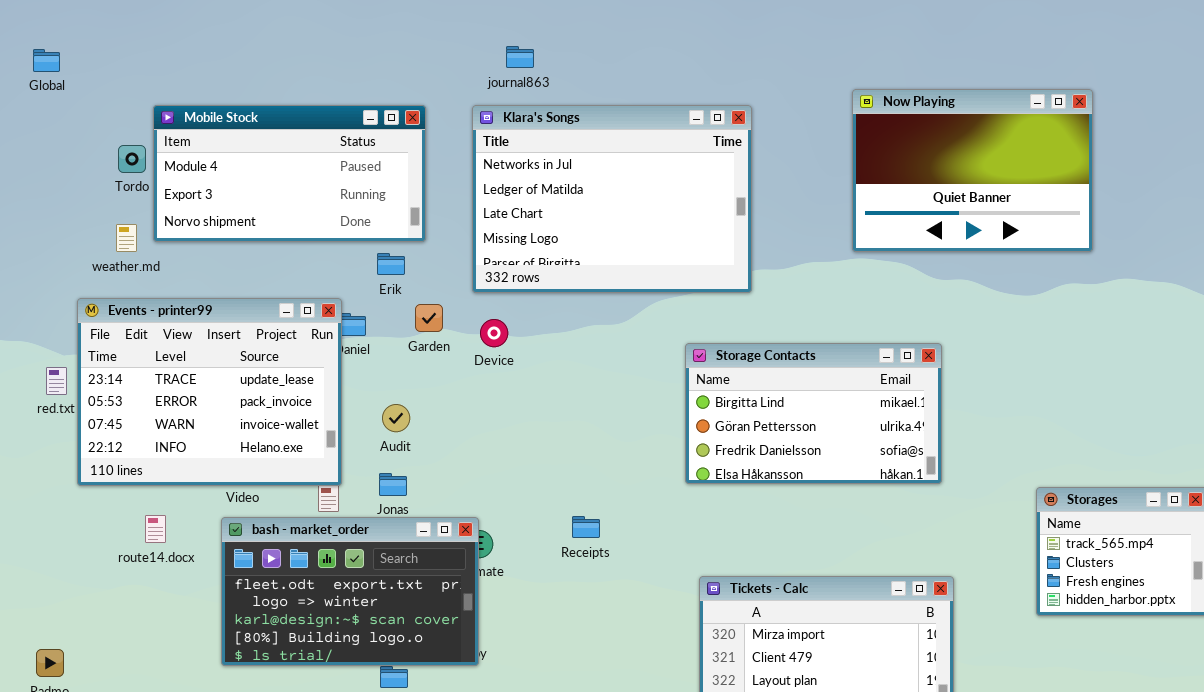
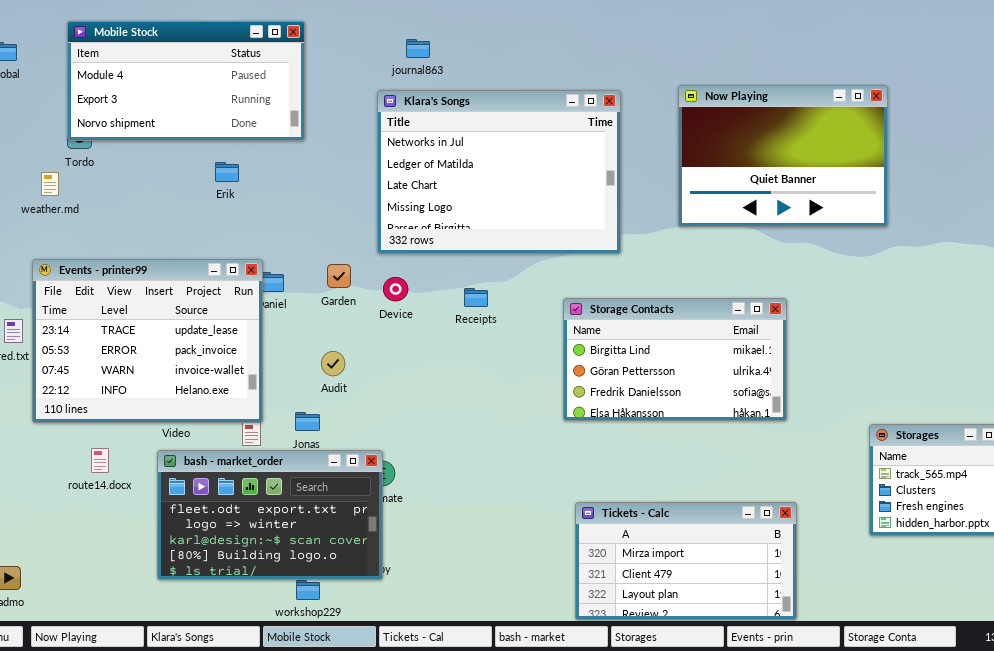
Now Playing: [852,89,1093,252] -> [678,85,888,227], moved
Mobile Stock: [153,105,426,242] -> [67,21,305,141], moved
weather.md: [116,224,137,252] -> [41,172,59,196], moved
Erik: [377,253,405,275] -> [215,162,239,182], moved
Audit: [382,404,410,432] -> [321,351,345,376], moved
Receipts: [572,516,600,538] -> [464,288,488,307], moved

